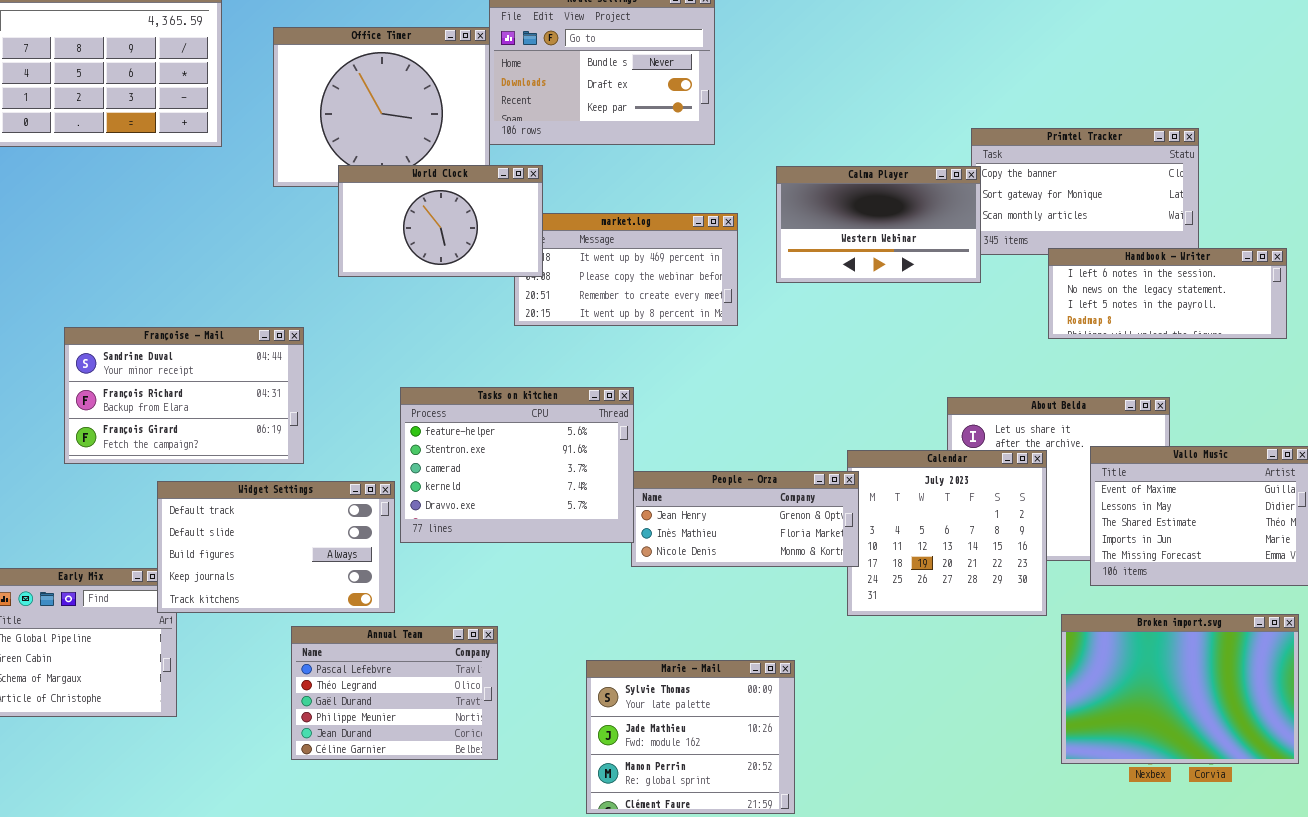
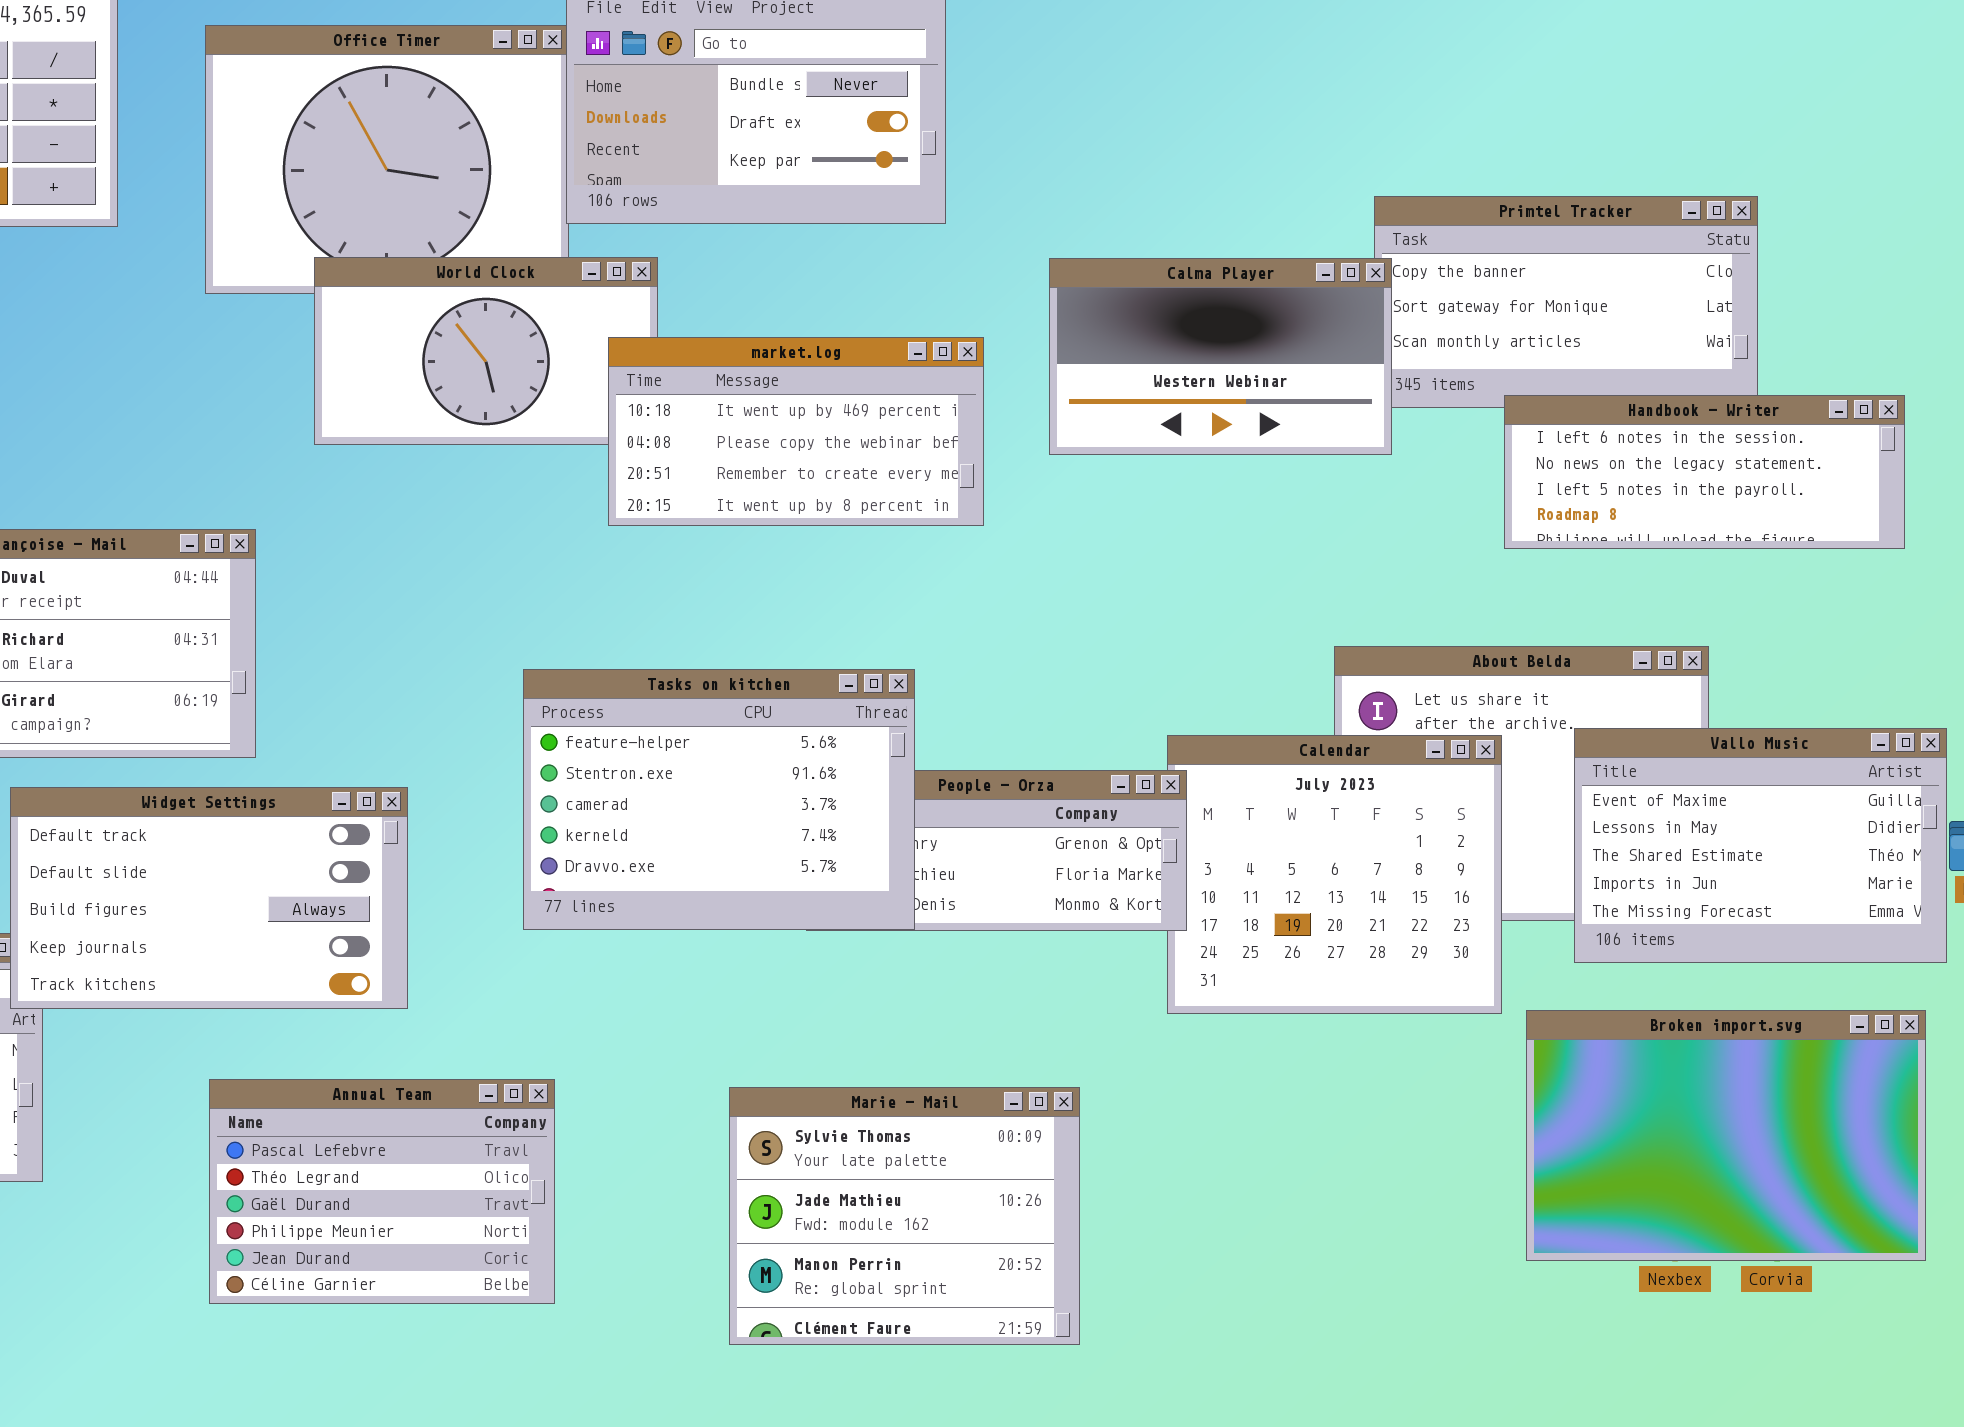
market.log: [514,213,738,326] -> [608,337,984,526], raised
Tasks on kitchen: [400,387,634,543] -> [523,669,915,930], moved
Annual Team: [291,626,498,760] -> [209,1079,555,1304], moved

